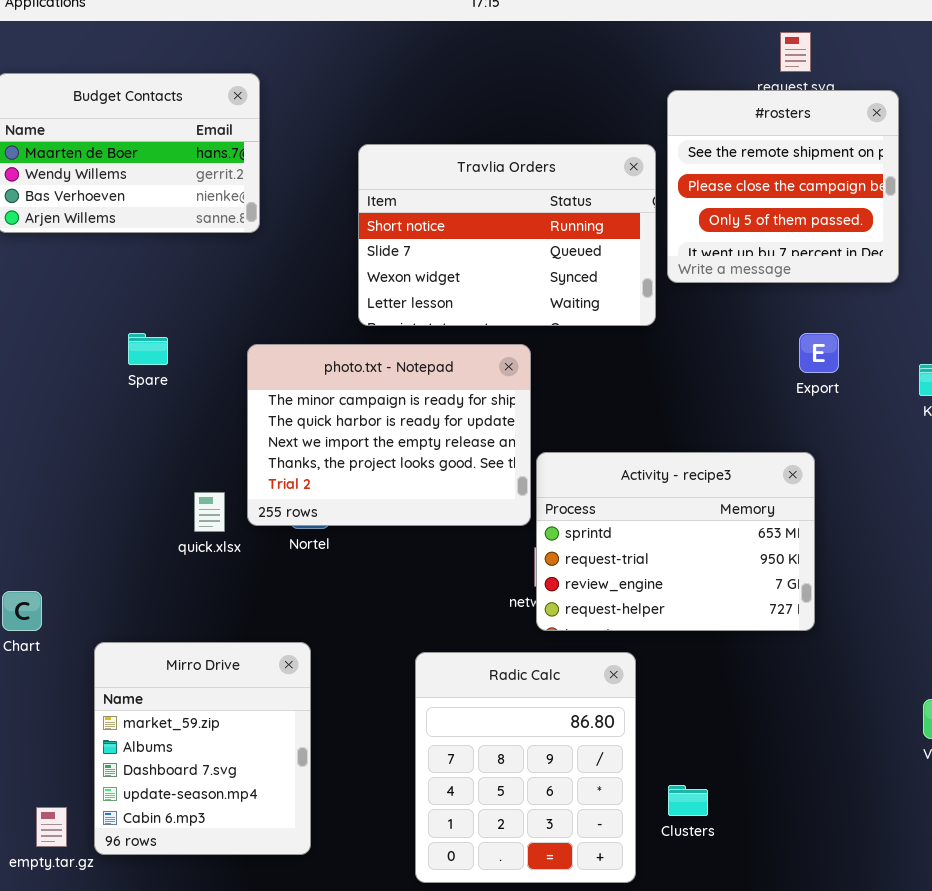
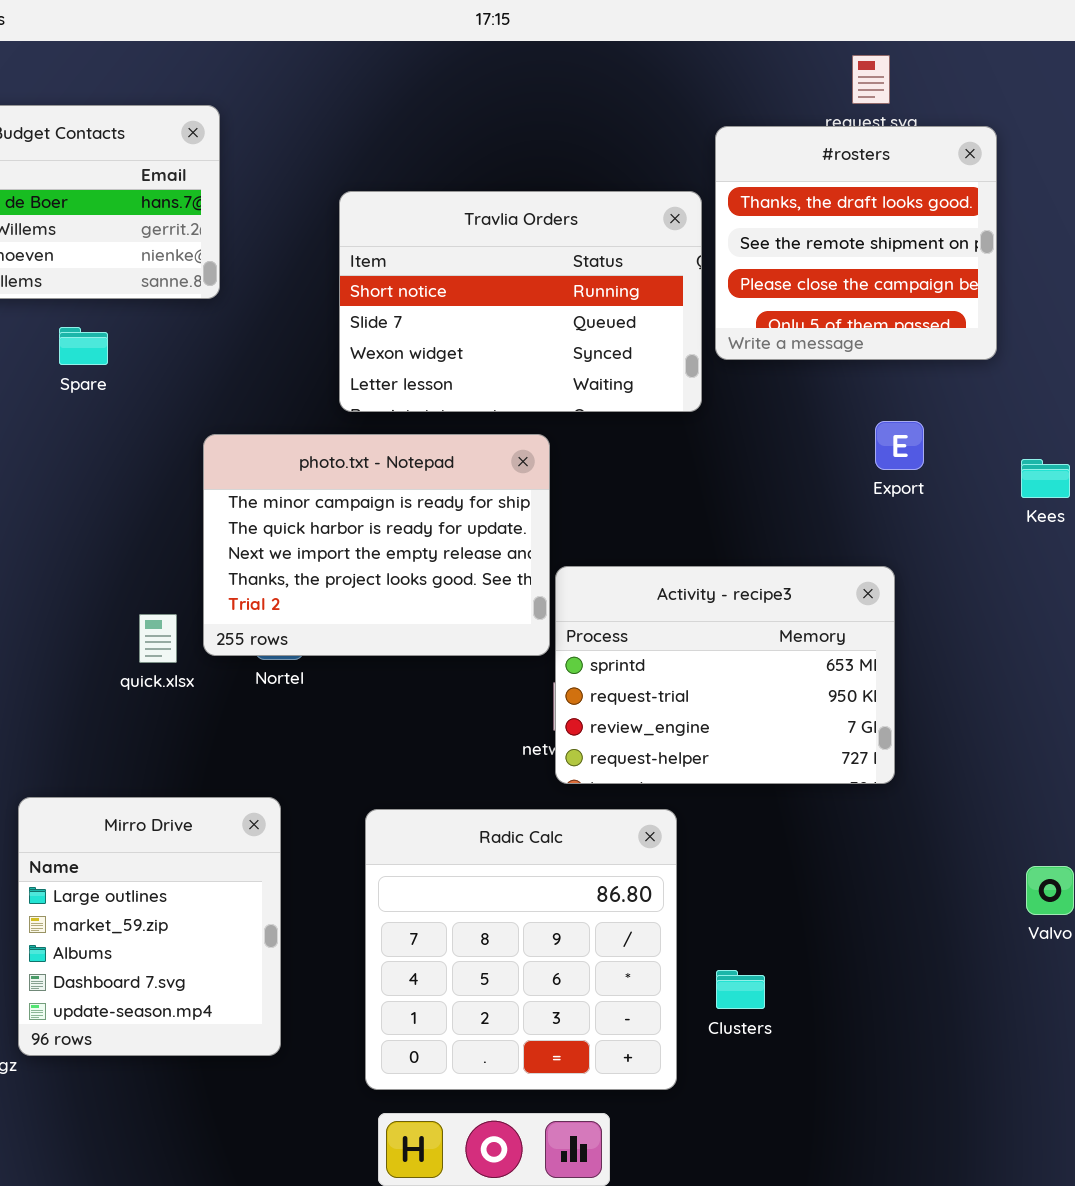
#rosters: [667,90,899,283] -> [715,126,997,360], scrolled up 1 row
Spare: [128,333,168,365] -> [59,327,108,365], moved
Mirro Drive: [94,642,311,855] -> [18,797,281,1056], scrolled up 1 row
Radic Calc: [415,652,636,883] -> [365,809,677,1090], resized

